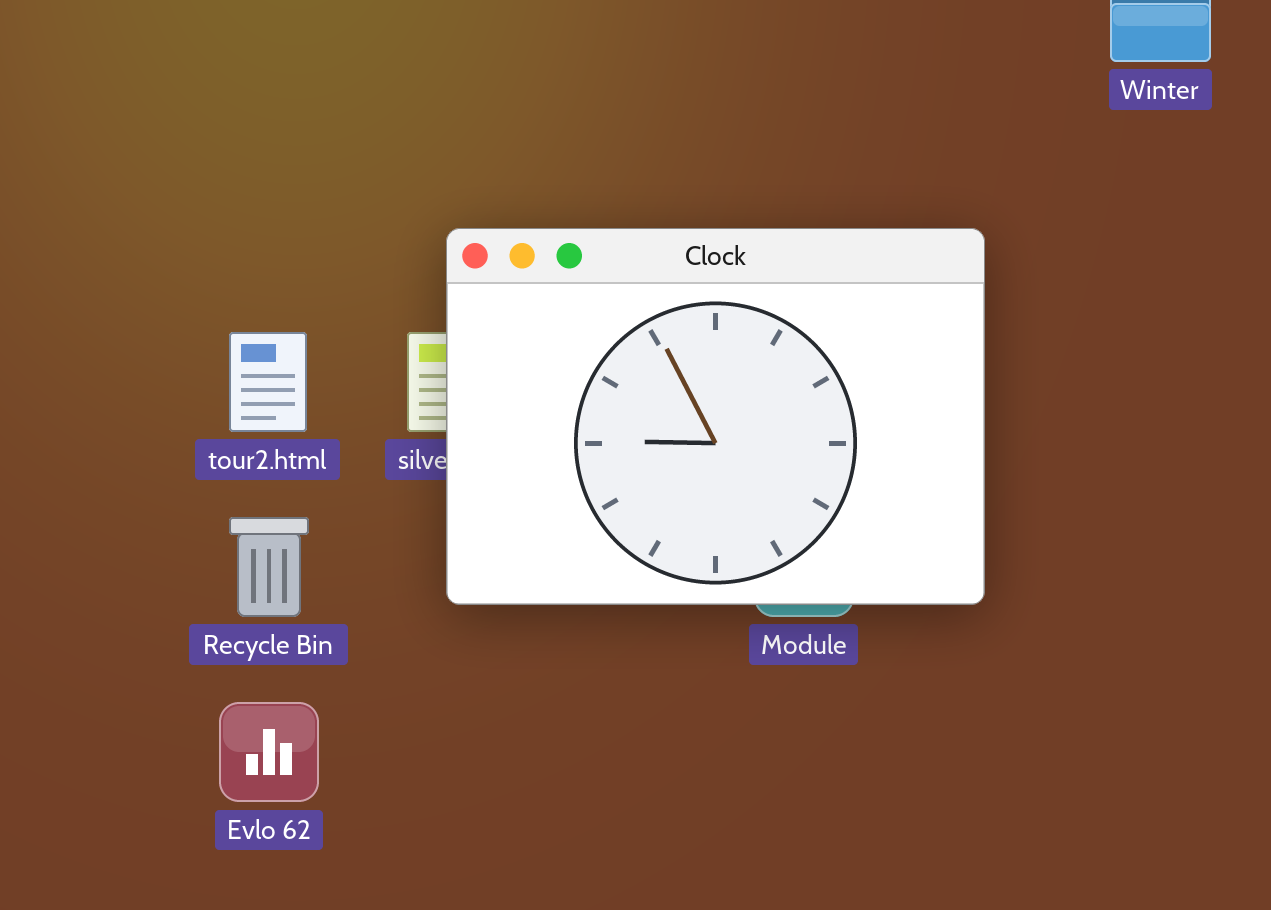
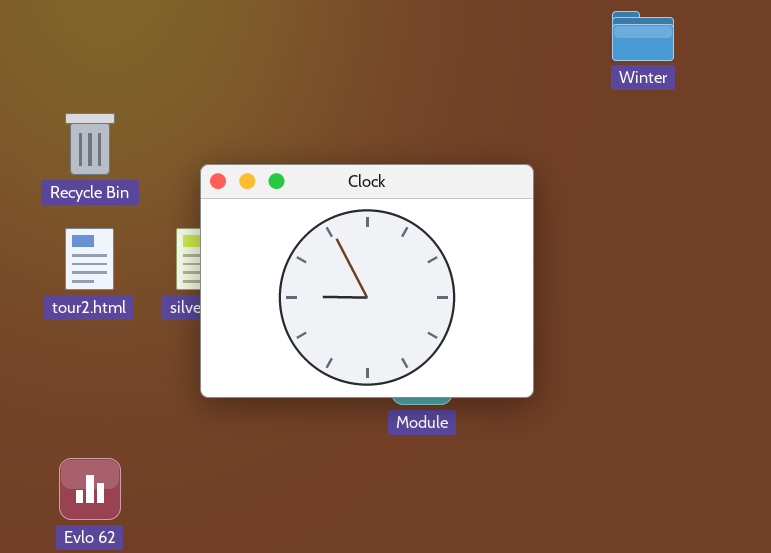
Recycle Bin: [229,517,309,617] -> [65,113,115,175], moved

